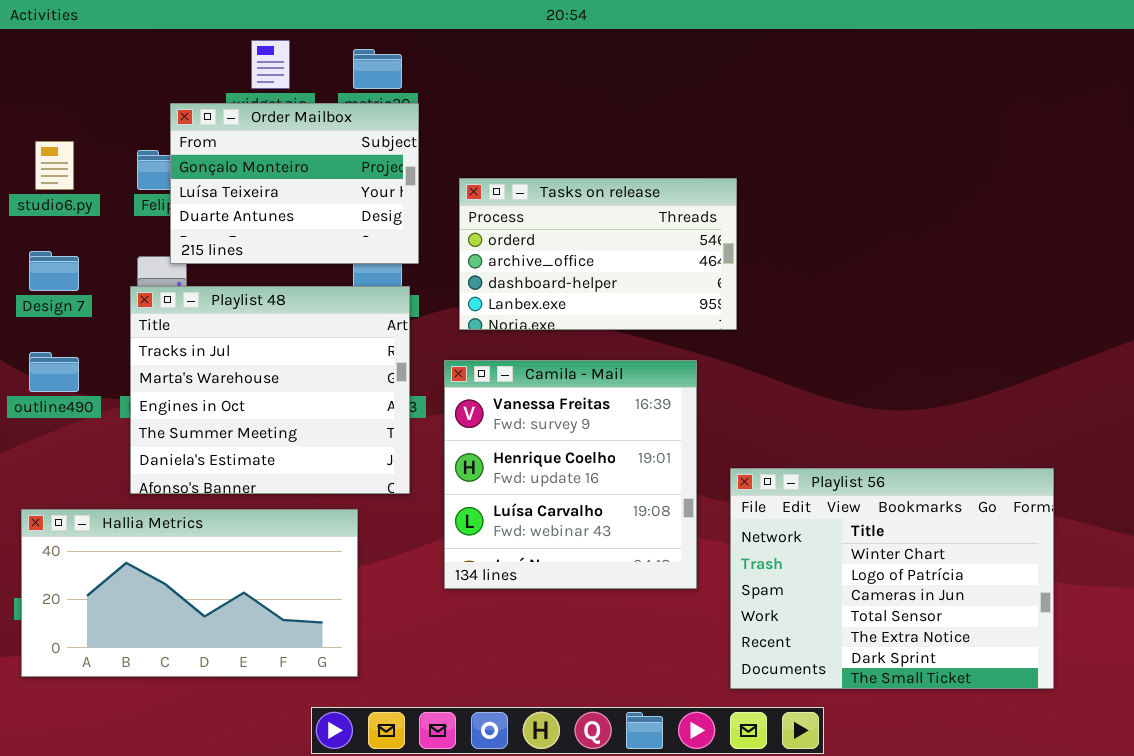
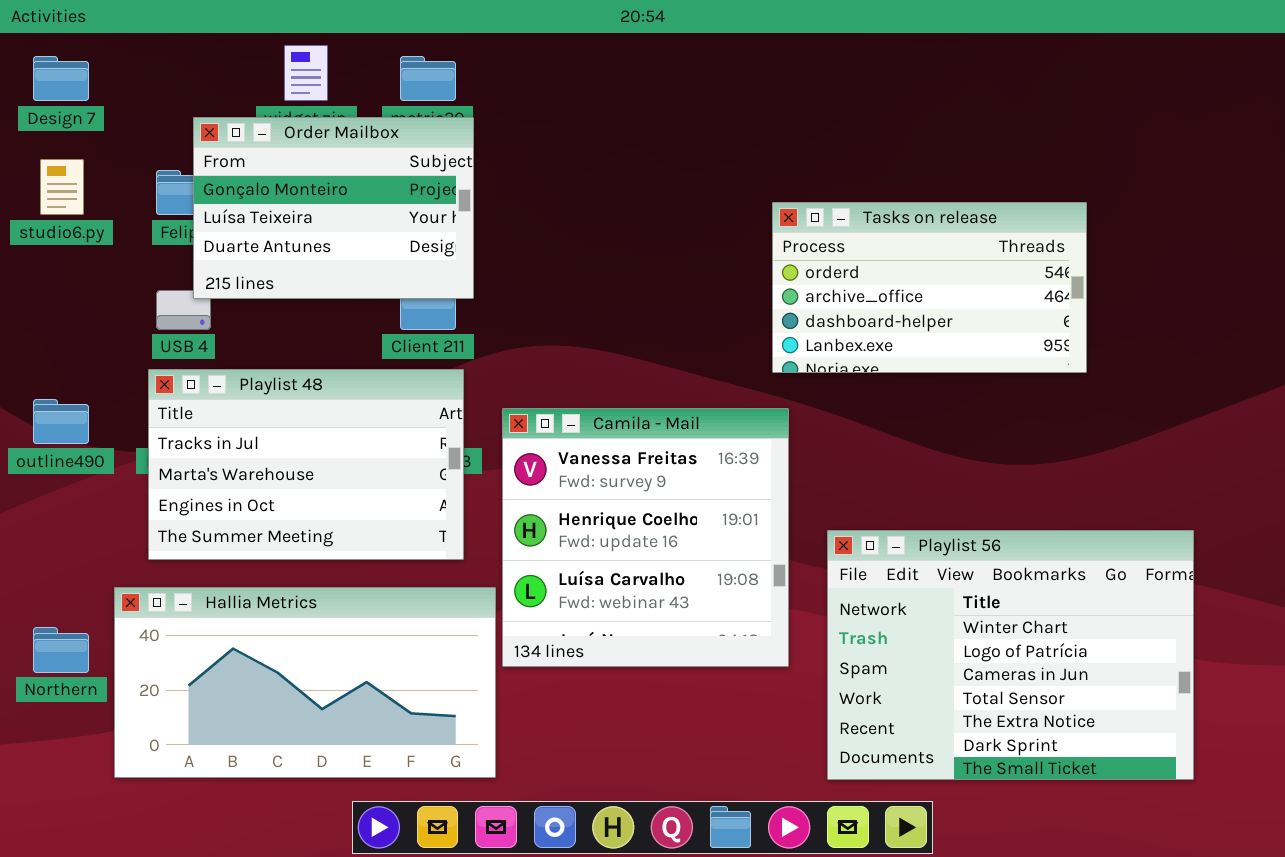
Tasks on release: [459,178,737,330] -> [772,202,1087,373], moved
Design 7: [29,251,79,291] -> [33,56,89,101], moved
Playlist 48: [130,286,410,494] -> [148,369,464,560], resized
Hallia Metrics: [21,509,358,677] -> [114,587,496,778], moved

